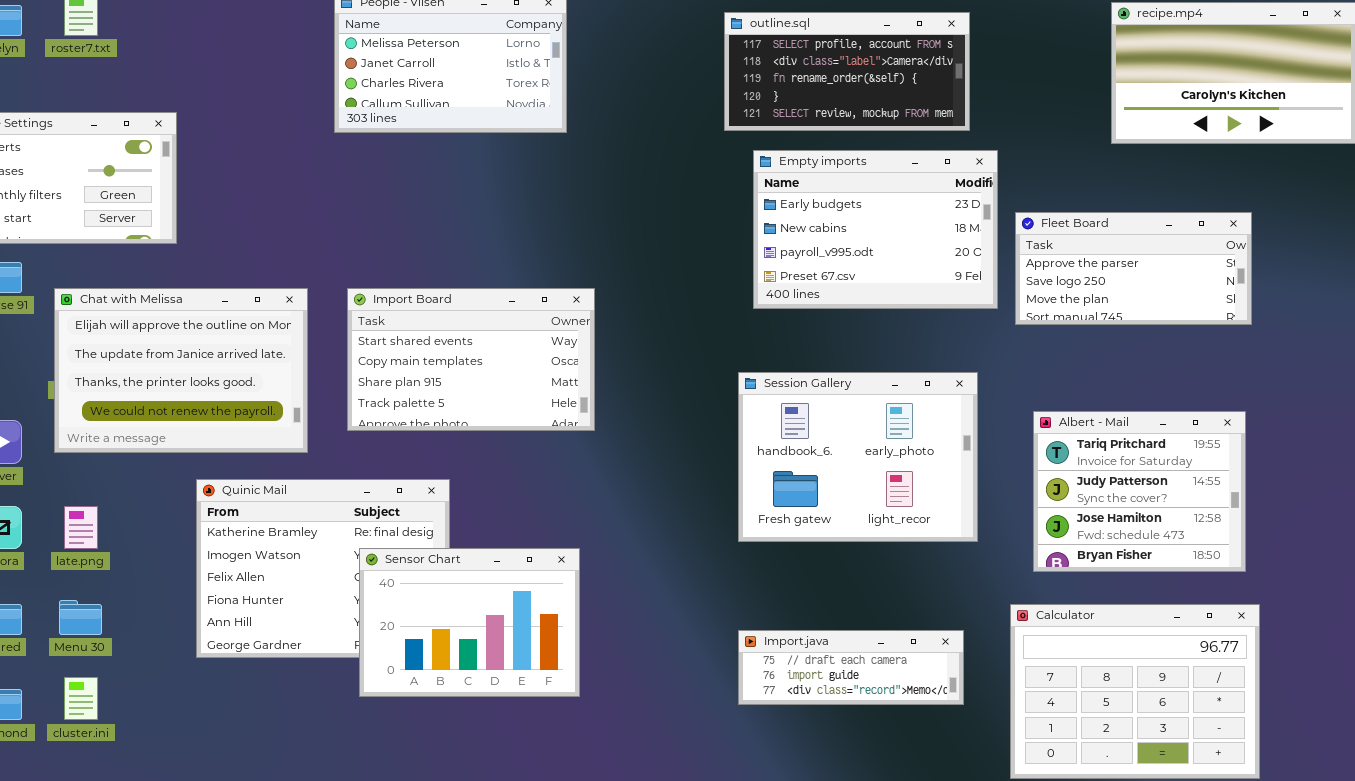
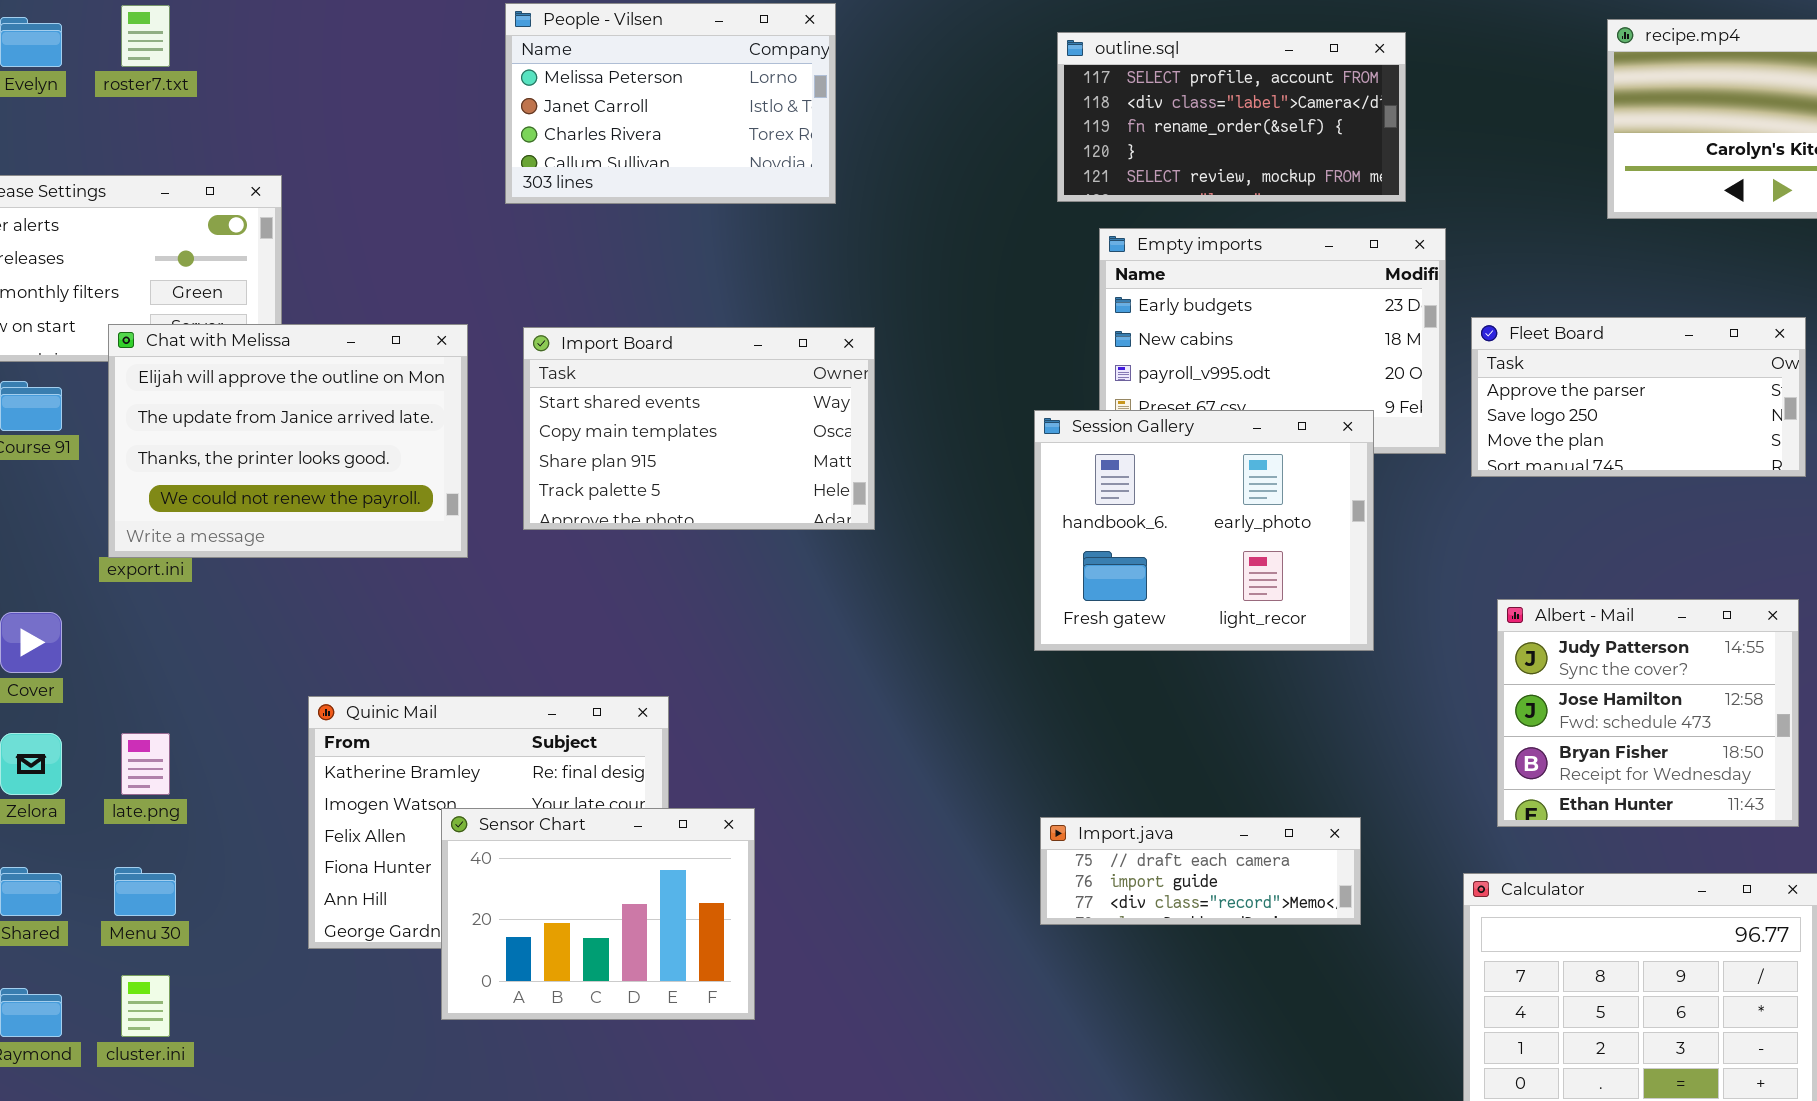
Import Board: [347,288,595,431] -> [523,327,875,530], moved
Chat with Melissa: [54,288,308,453] -> [108,324,468,558], moved
Session Gallery: [738,372,978,542] -> [1034,410,1374,651], moved
Albert - Mail: [1033,411,1246,572] -> [1497,599,1799,827], scrolled down 1 row
Sensor Chart: [359,548,580,697] -> [441,808,755,1020], moved
Import.java: [738,630,964,705] -> [1040,817,1361,925], moved

